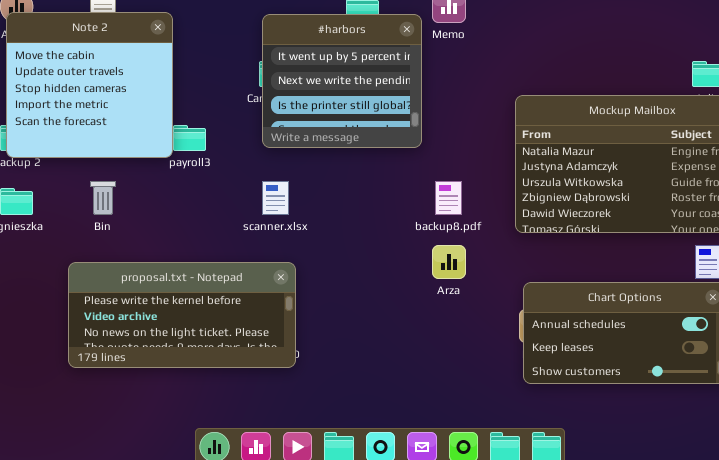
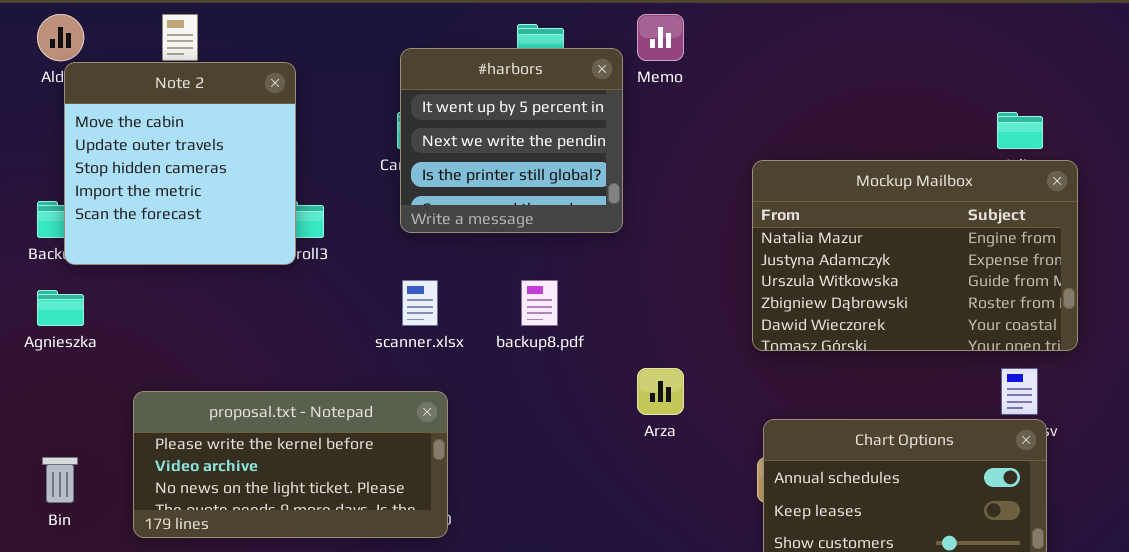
Note 2: [6,12,173,158] -> [64,62,296,265], moved
Bin: [90,181,116,215] -> [42,457,78,503], moved
backup8.pdf: [435,181,462,215] -> [521,280,558,326], moved

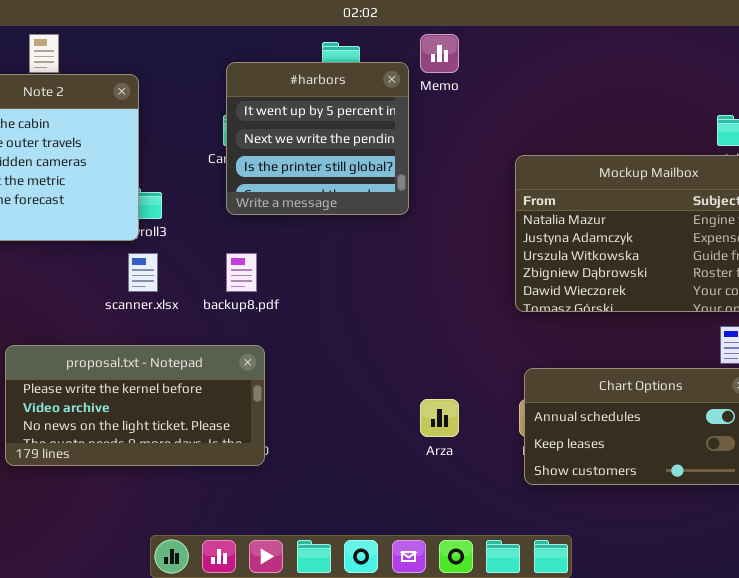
scanner.xlsx: [402,280,438,326] -> [128,253,158,292], moved
backup8.pdf: [521,280,558,326] -> [226,253,257,292], moved
Arza: [637,368,684,415] -> [420,399,459,437], moved

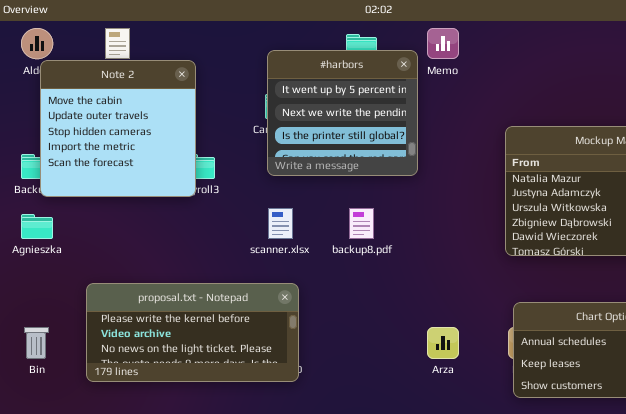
scanner.xlsx: [128,253,158,292] -> [268,208,293,239], moved
backup8.pdf: [226,253,257,292] -> [349,208,374,239], moved

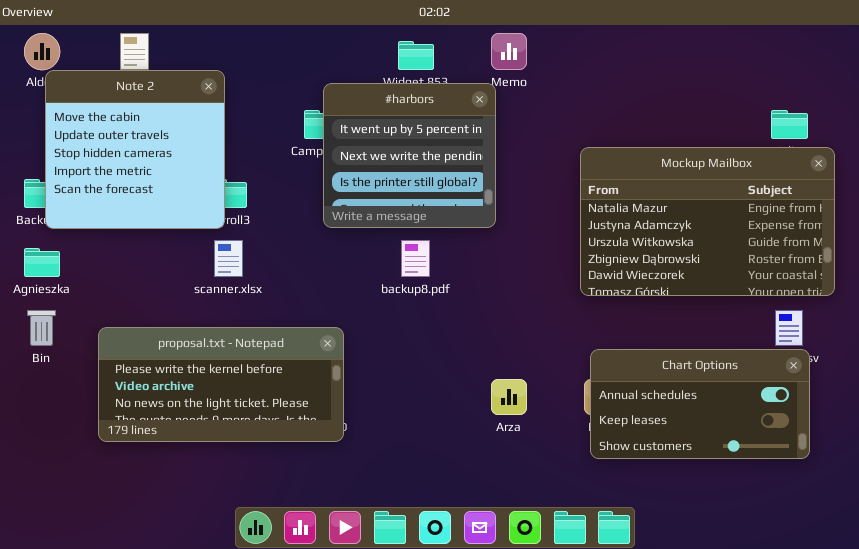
#harbors: [267,50,418,176] -> [323,83,496,228], moved
scanner.xlsx: [268,208,293,239] -> [214,240,243,277], moved
Bin: [24,327,49,359] -> [27,310,56,346], moved

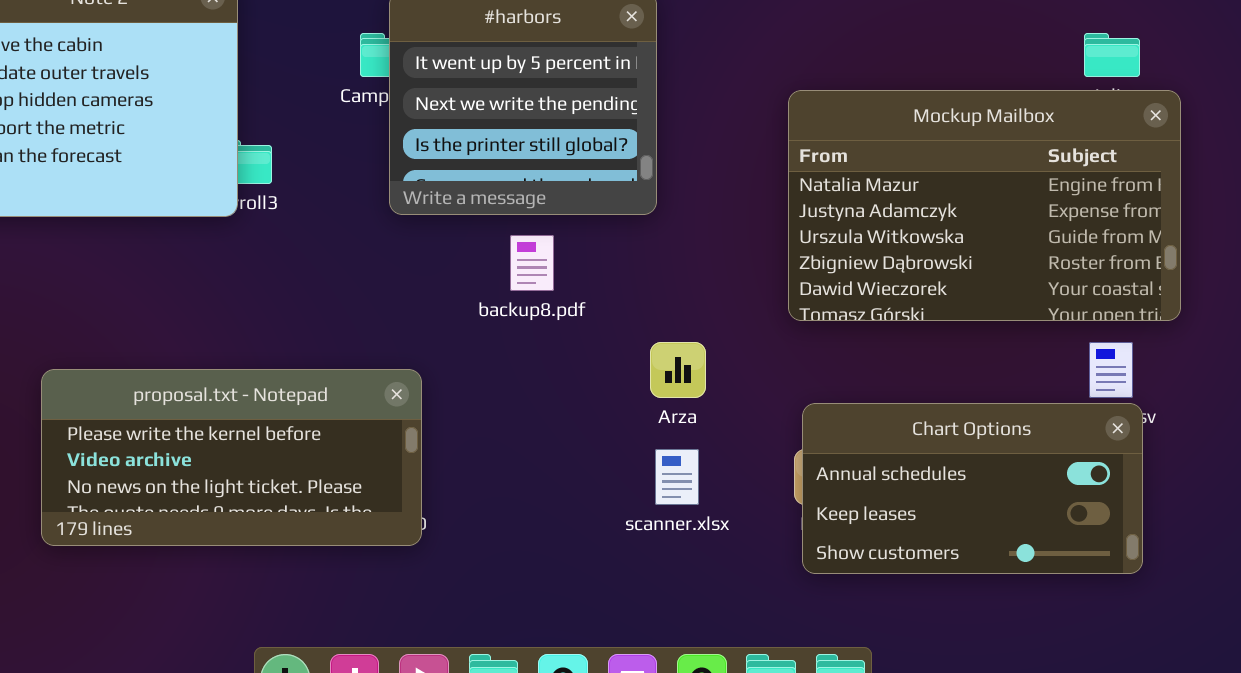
scanner.xlsx: [214,240,243,277] -> [655,449,699,505], moved
Arza: [491,379,527,415] -> [650,342,706,398], moved

